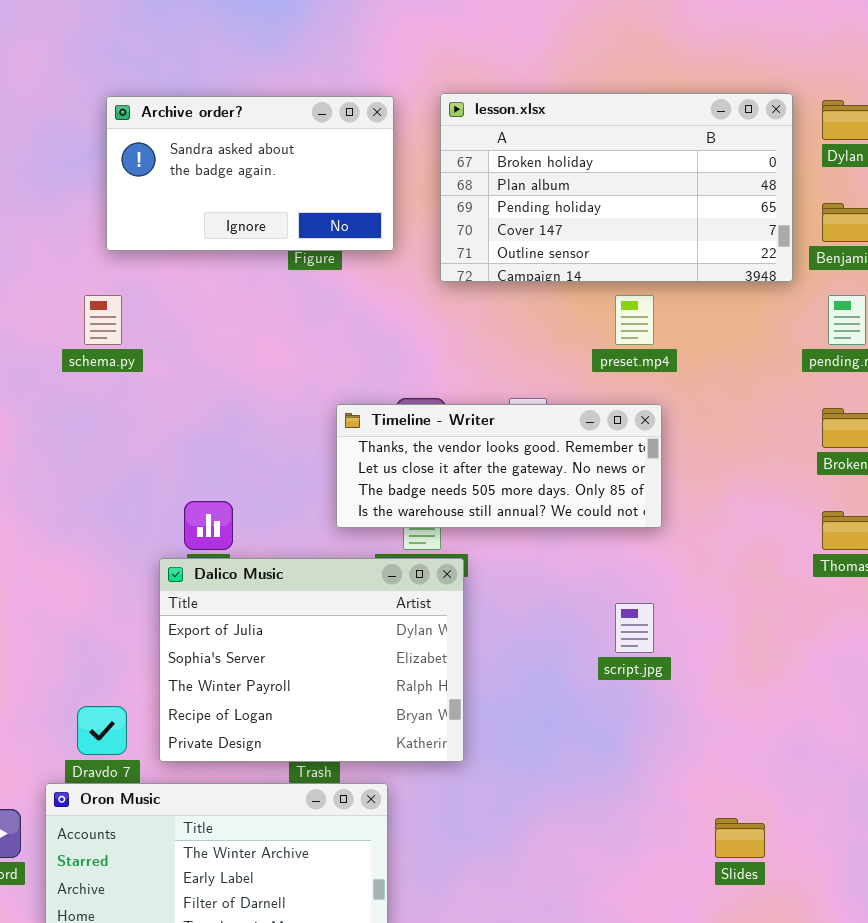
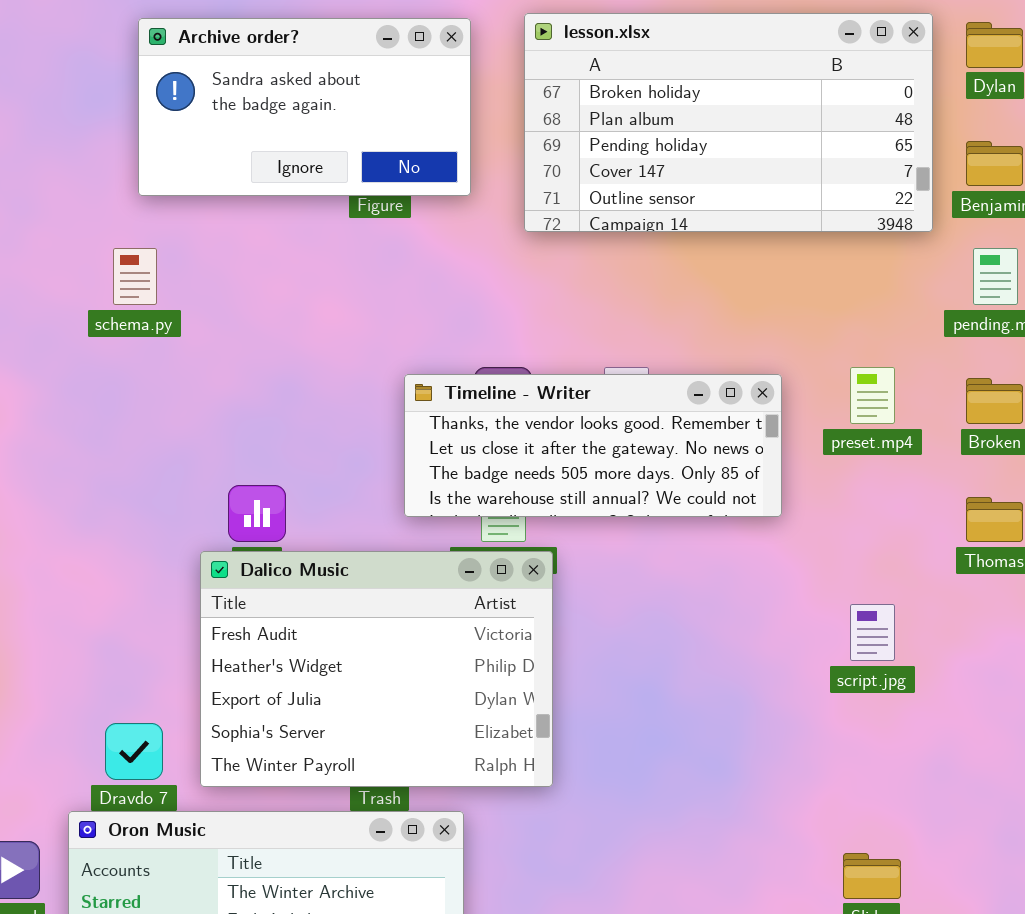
preset.mp4: [615,295,654,345] -> [850,367,895,424], moved
Dalico Music: [159,558,464,762] -> [200,551,553,787], scrolled up 2 rows
script.jpg: [615,603,654,653] -> [850,604,895,661], moved

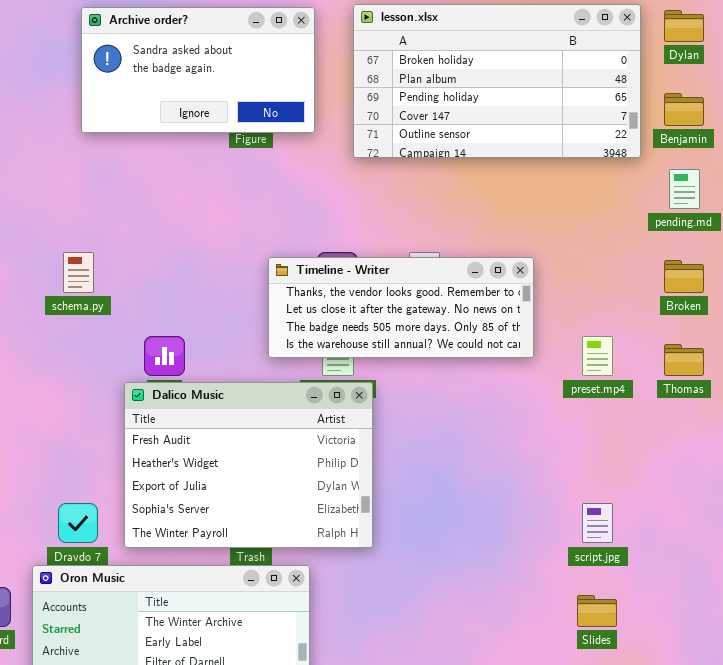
schema.py: [113,248,157,305] -> [63,252,94,293], moved
preset.mp4: [850,367,895,424] -> [582,336,613,376], moved
script.jpg: [850,604,895,661] -> [582,503,613,543], moved

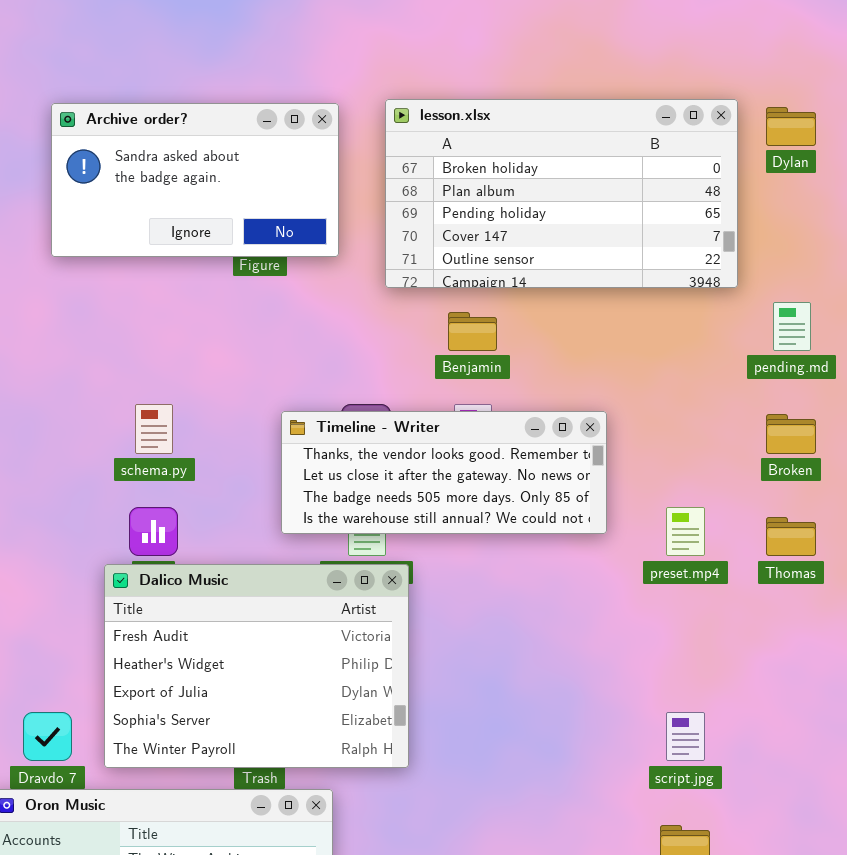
Benjamin: [664,93,704,126] -> [448,312,497,351], moved
schema.py: [63,252,94,293] -> [135,404,173,454], moved

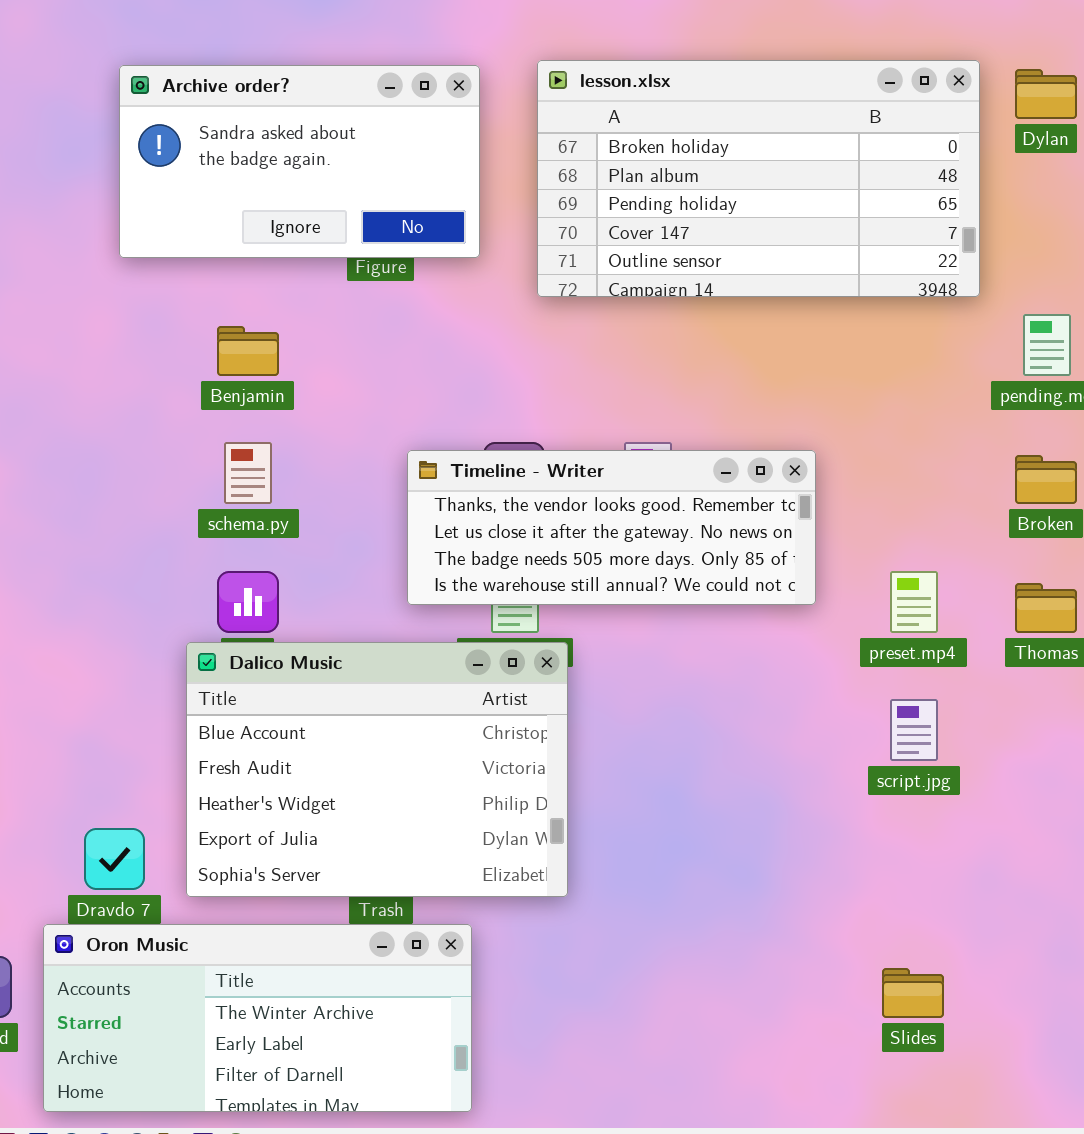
Benjamin: [448,312,497,351] -> [217,326,279,376], moved
Dalico Music: [104,564,409,768] -> [186,642,568,897], scrolled up 1 row
script.jpg: [666,712,705,761] -> [890,699,938,761], moved

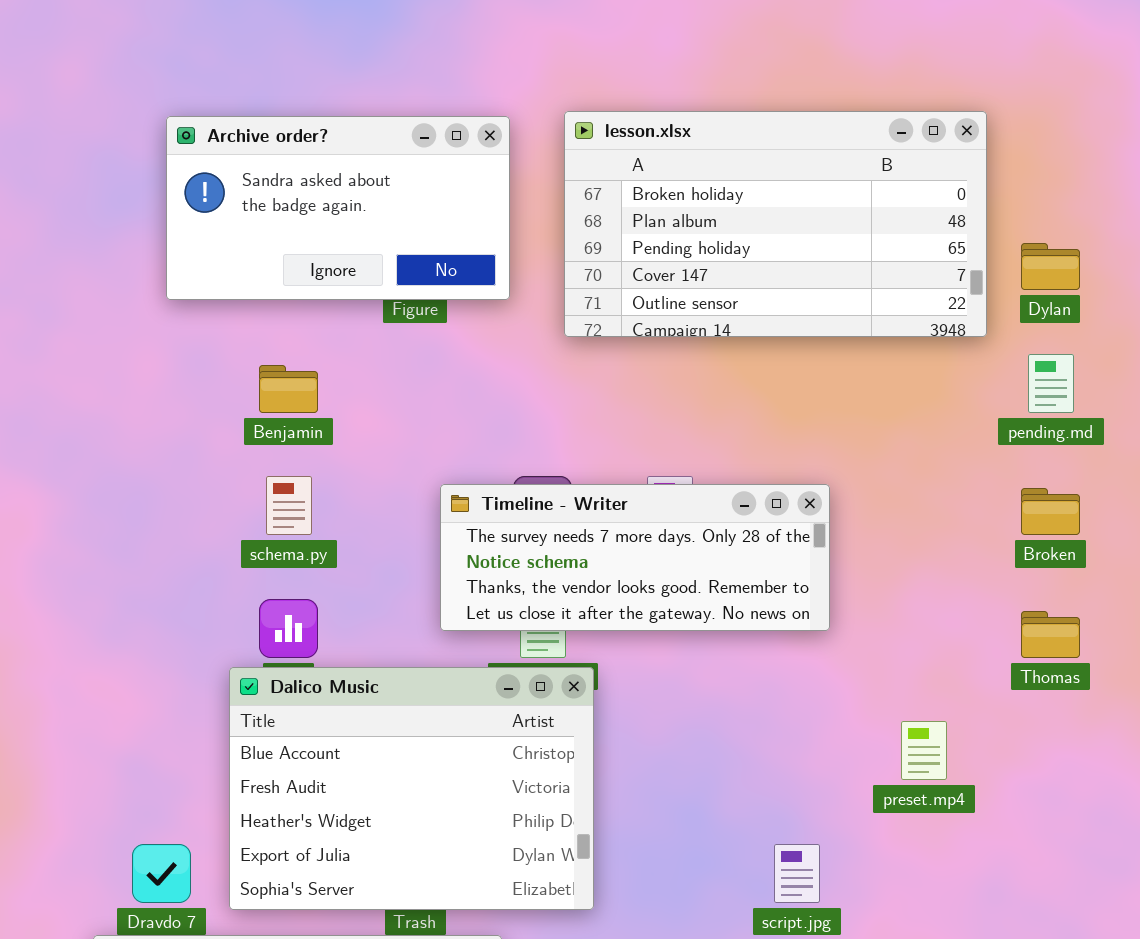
Dylan: [1015,69,1077,119] -> [1021,243,1080,290], moved
Timeline - Writer: [407,450,816,605] -> [440,484,830,631], scrolled up 2 rows
preset.mp4: [890,571,938,633] -> [901,721,947,780], moved
script.jpg: [890,699,938,761] -> [774,844,820,903], moved

